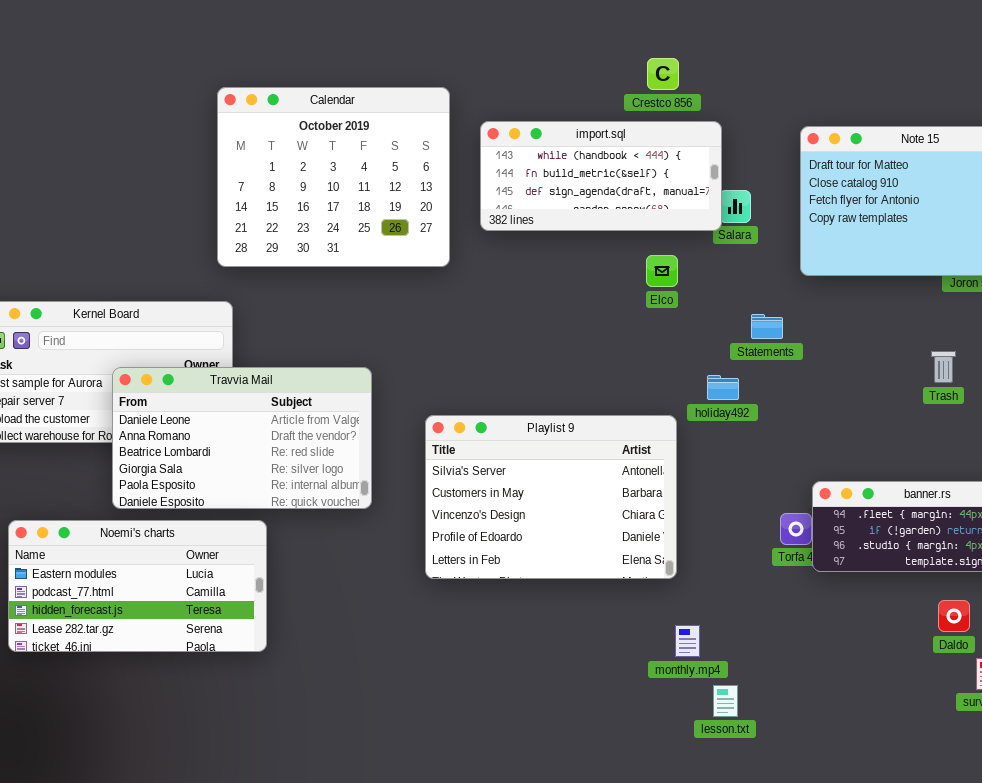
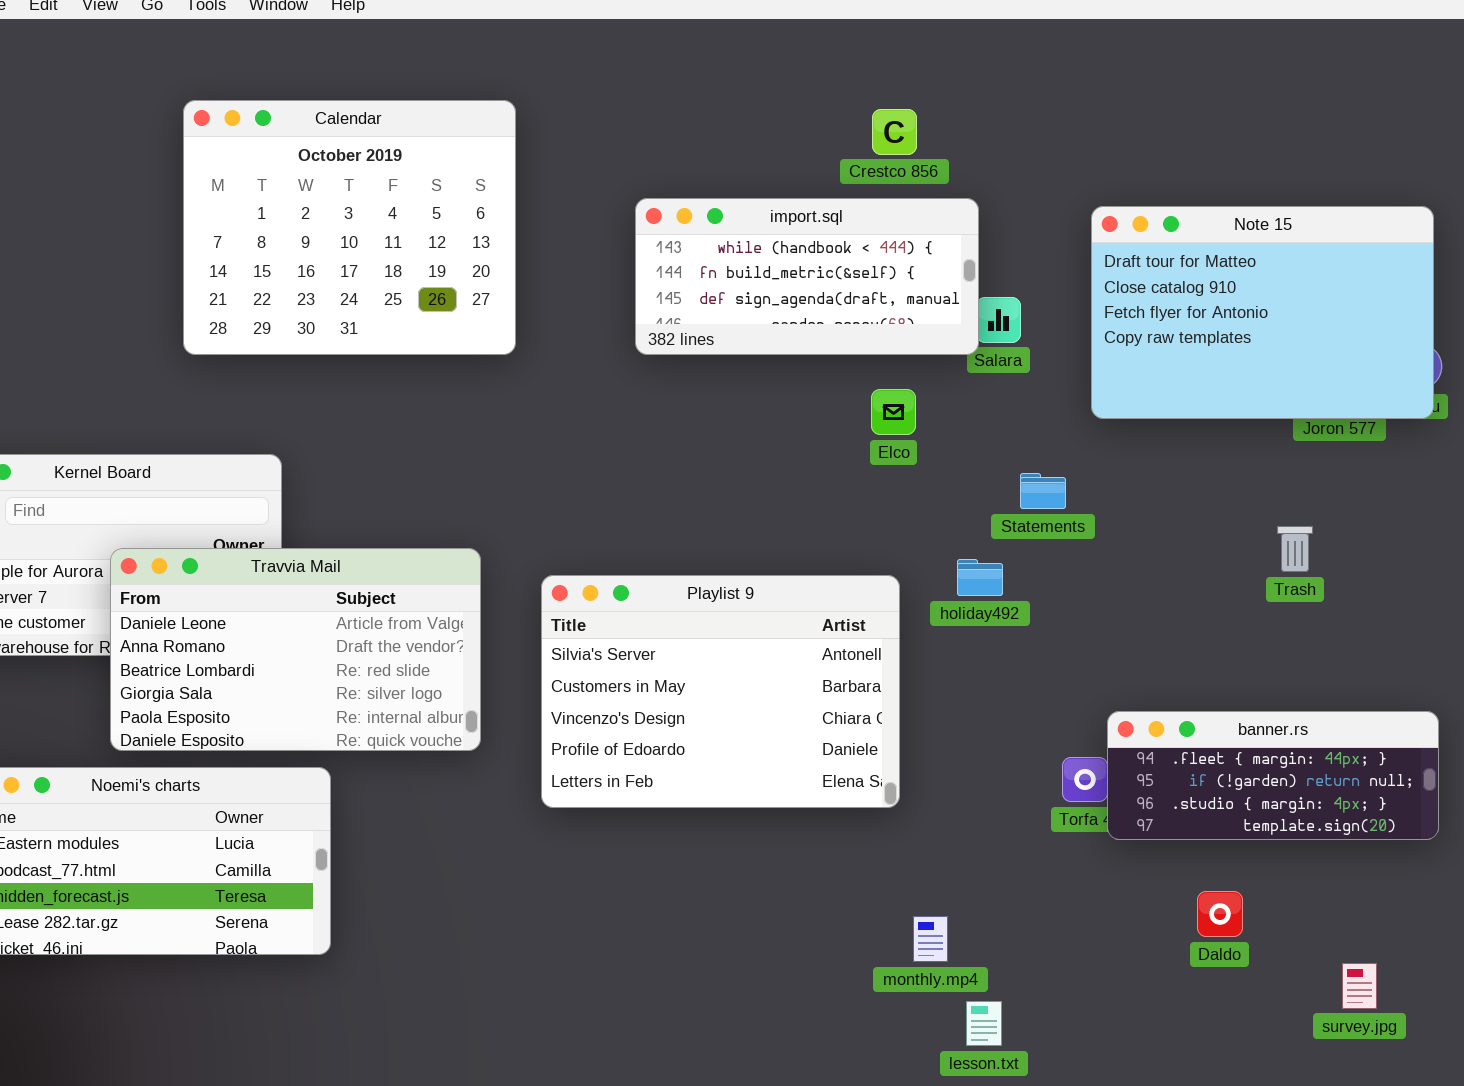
Calendar: [217,87,450,267] -> [183,100,516,355], moved
Playlist 9: [425,415,677,579] -> [541,575,900,808], moved
Daldo: [938,600,970,632] -> [1197,891,1243,937], moved

